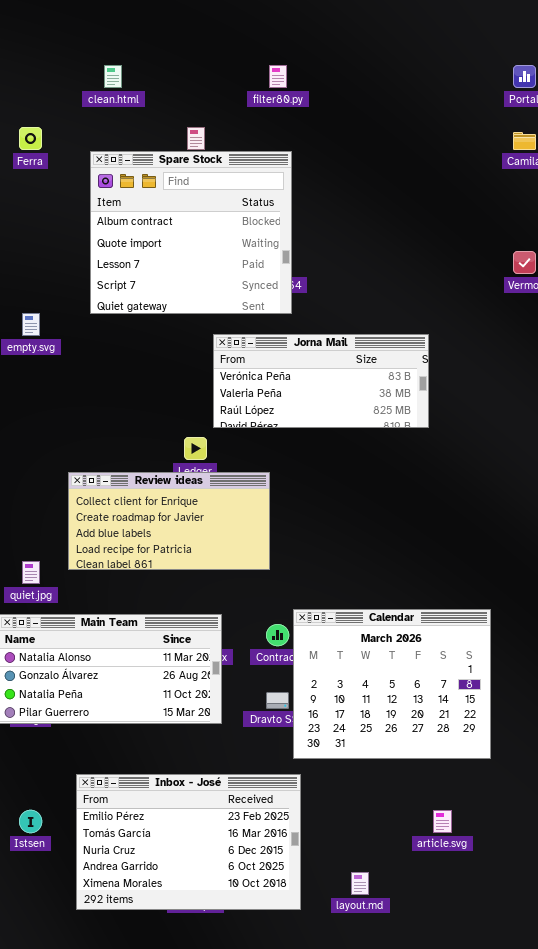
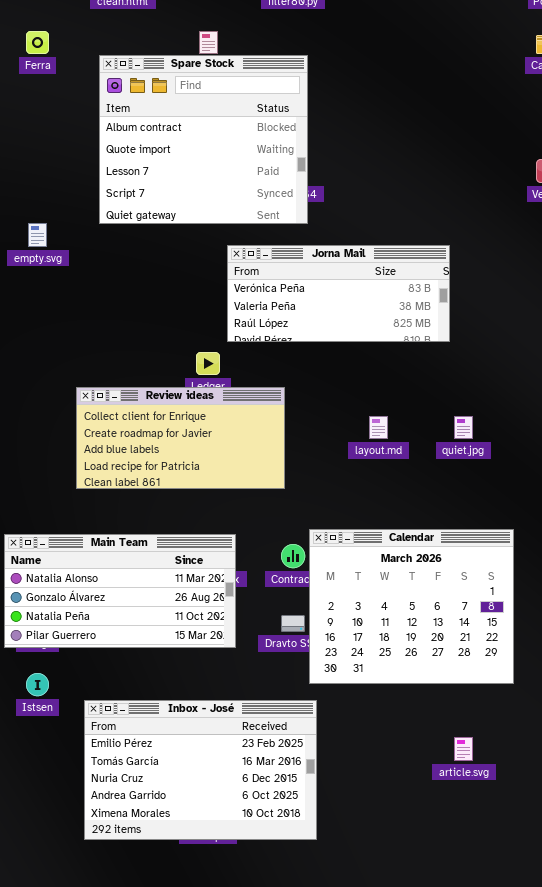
quiet.jpg: [22,561,40,584] -> [454,416,473,439], moved
Istsen: [19,810,42,833] -> [26,673,49,696], moved
layout.md: [351,872,369,895] -> [369,416,388,439], moved

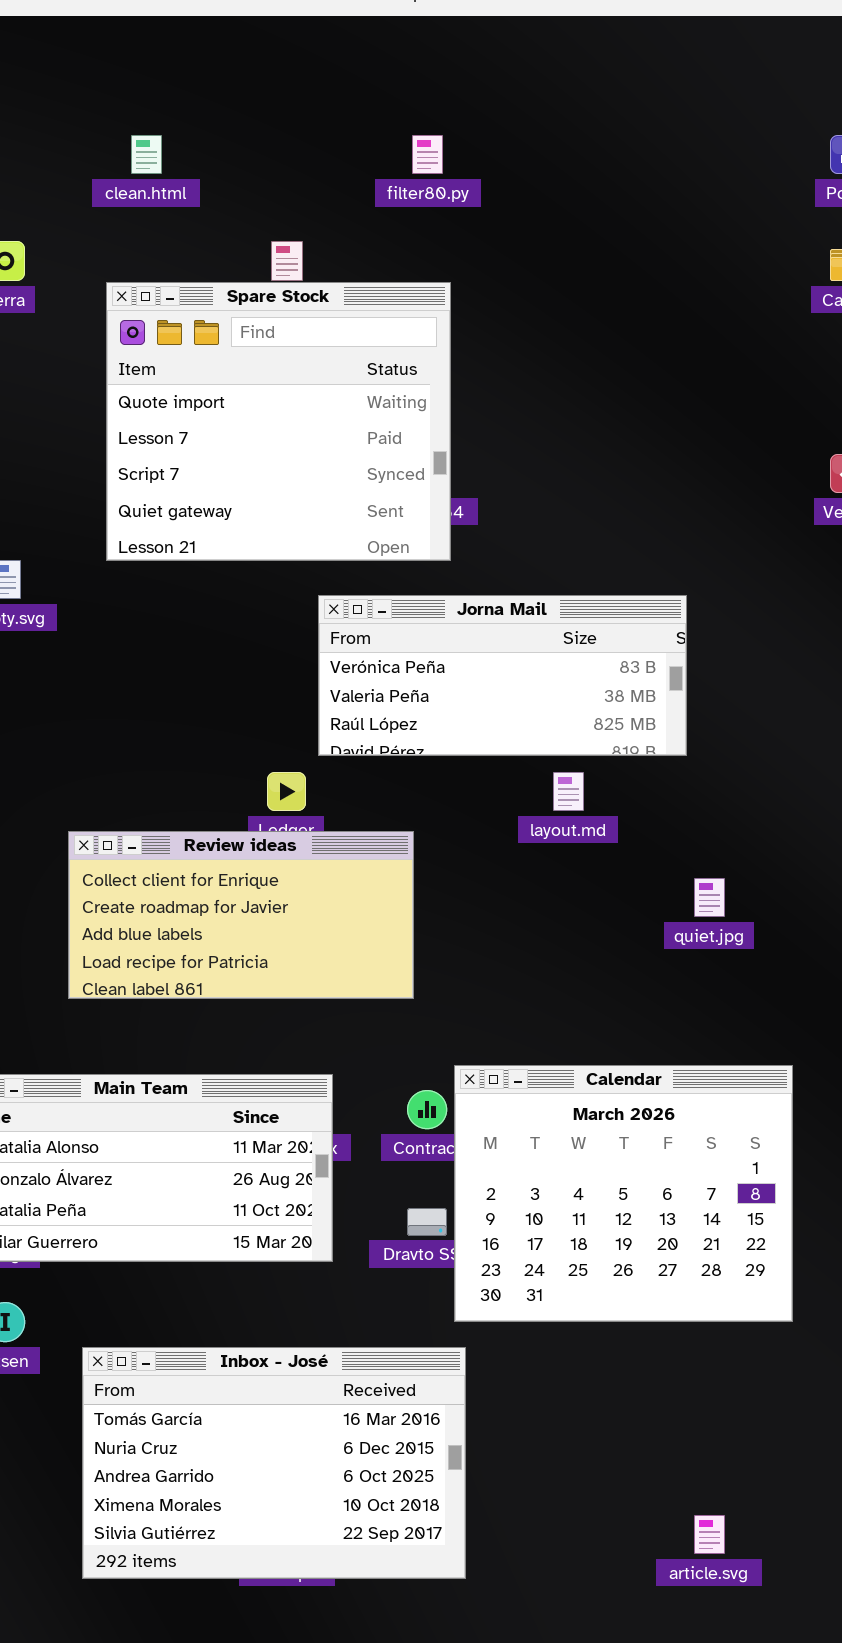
Spare Stock: [99,55,308,224] -> [106,282,451,561], scrolled down 1 row
layout.md: [369,416,388,439] -> [553,772,584,811], moved
Inbox - José: [84,700,317,840] -> [82,1347,466,1579], scrolled down 1 row
article.svg: [454,737,473,761] -> [694,1515,725,1554], moved

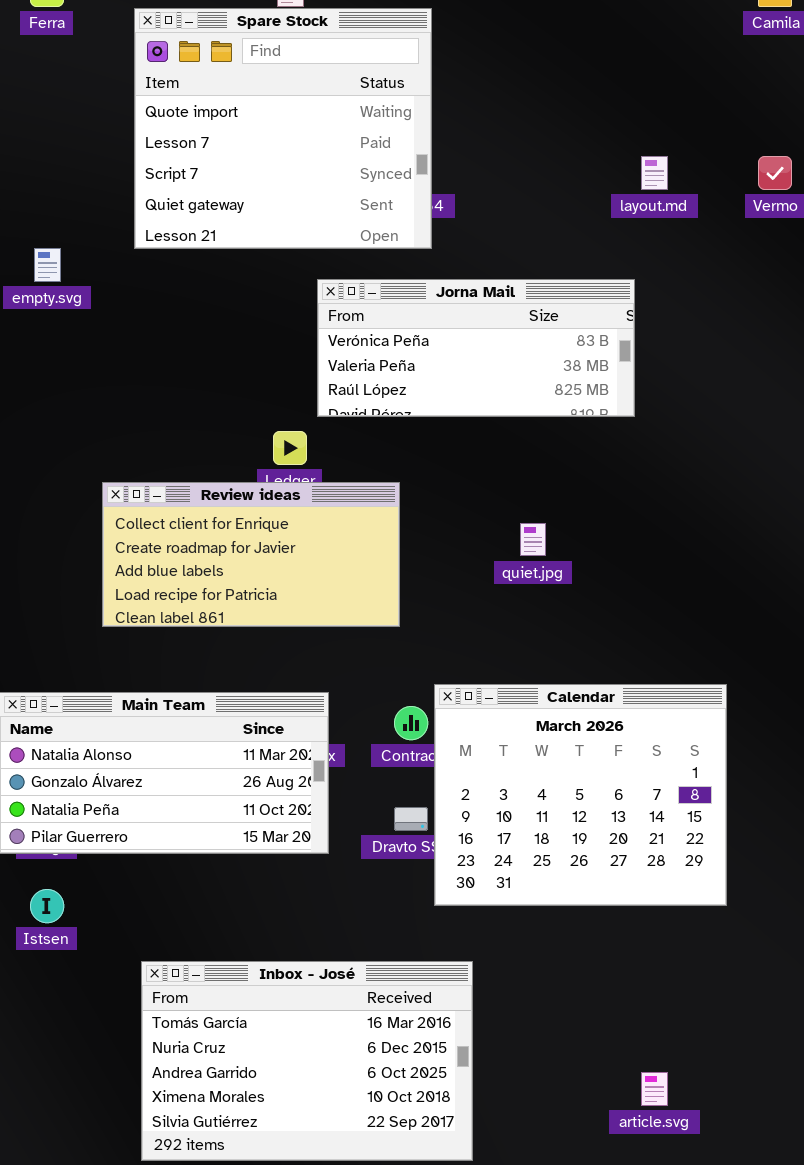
layout.md: [553,772,584,811] -> [641,156,668,190], moved
quiet.jpg: [694,878,725,917] -> [520,523,546,556], moved
Inbox - José: [82,1347,466,1579] -> [141,961,473,1161], moved

